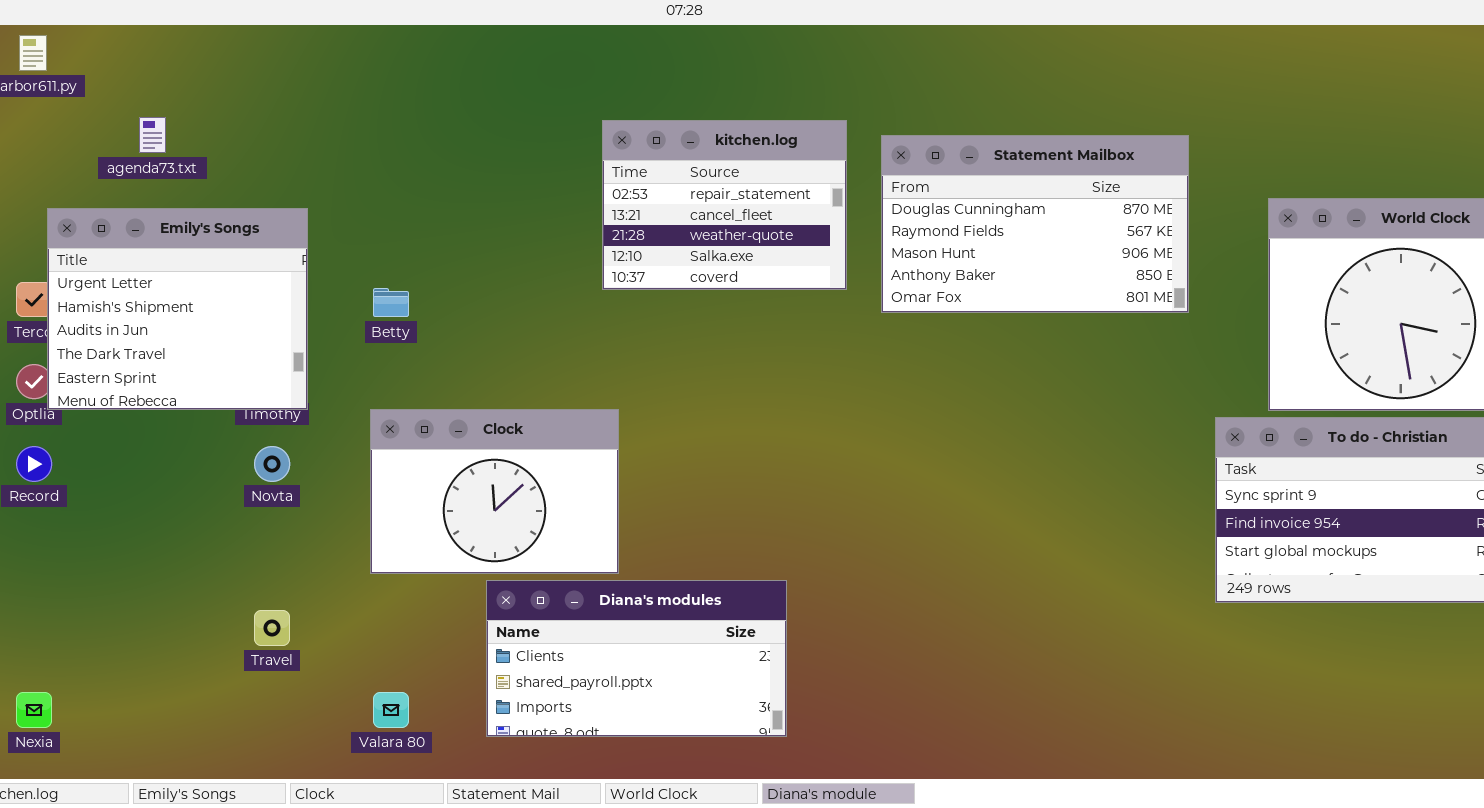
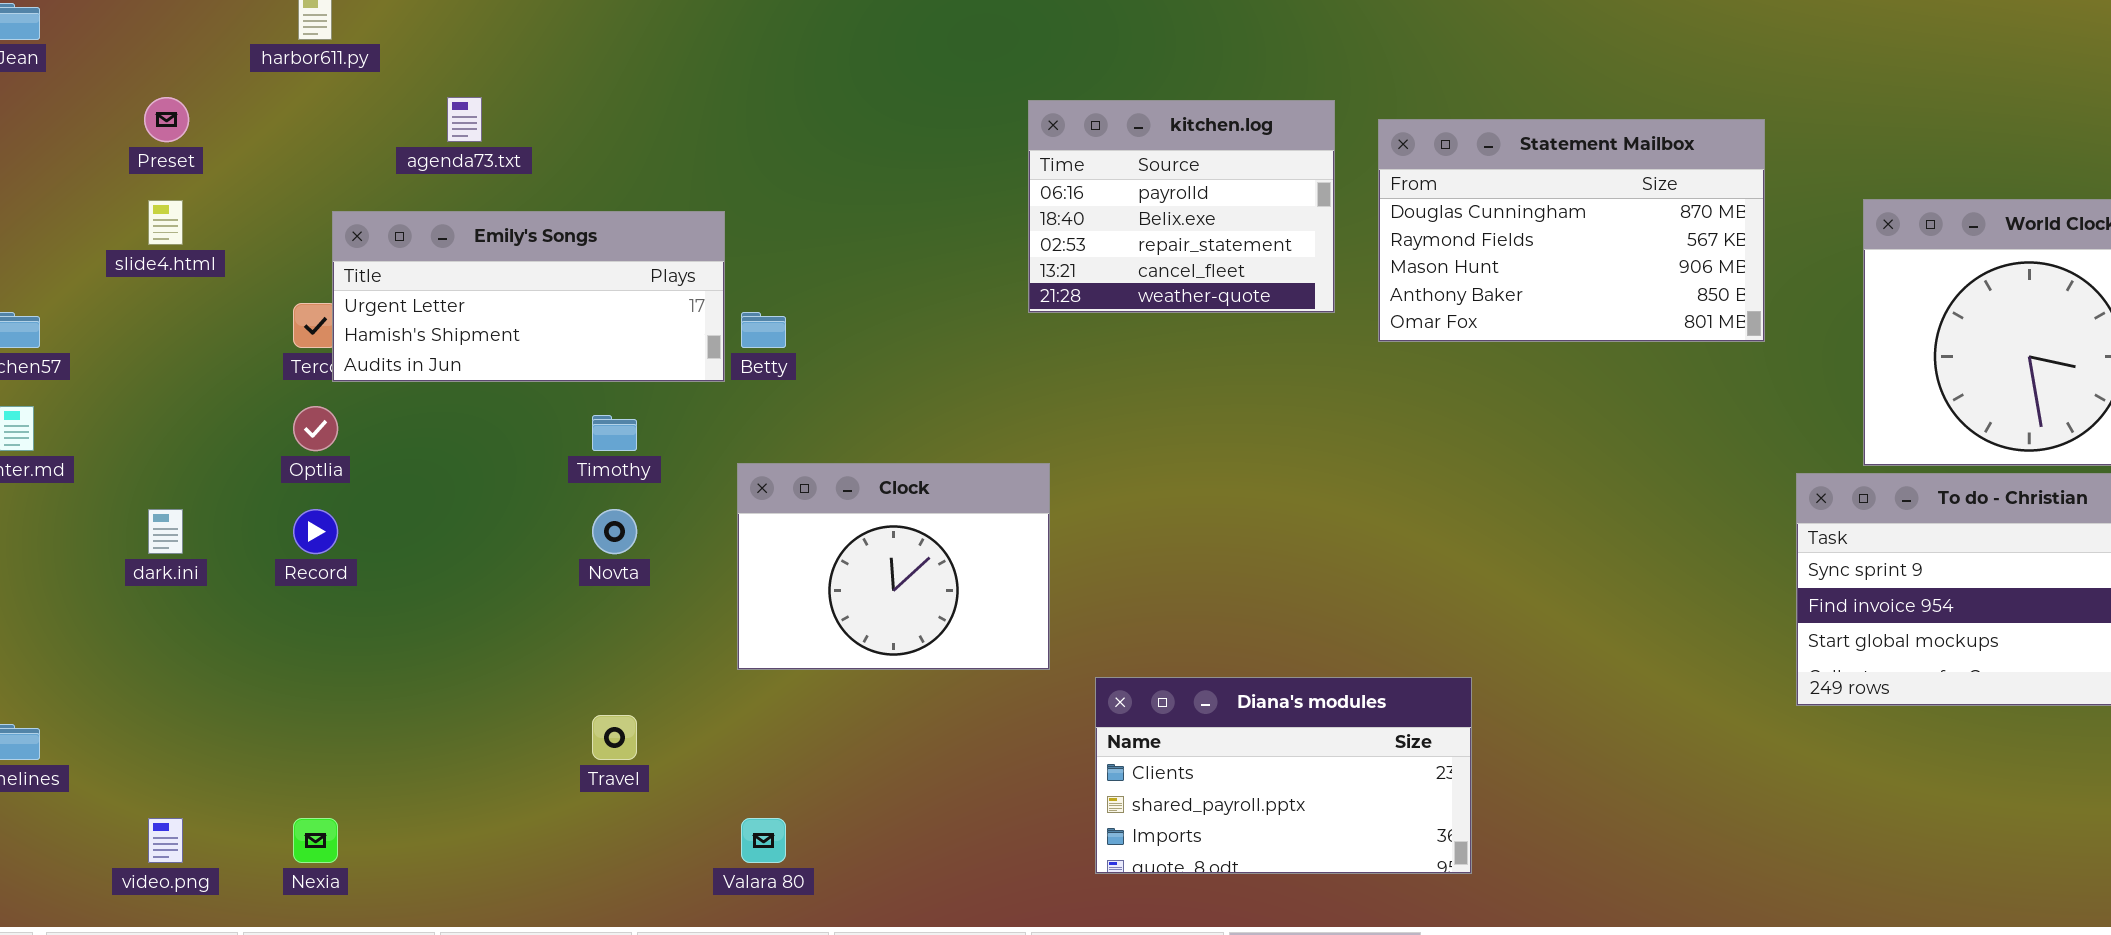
kitchen.log: [602,120,847,290] -> [1028,100,1335,313], scrolled up 2 rows
Emily's Songs: [47,208,308,410] -> [332,211,725,382], resized
Diana's modules: [486,580,787,737] -> [1095,677,1472,874], moved

